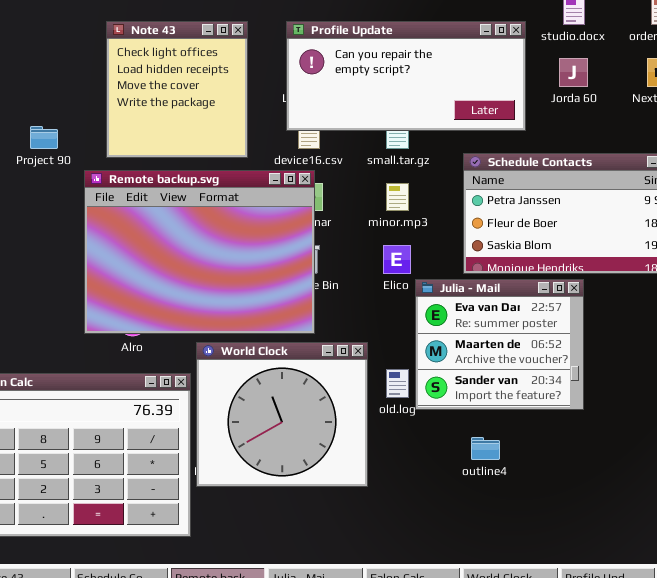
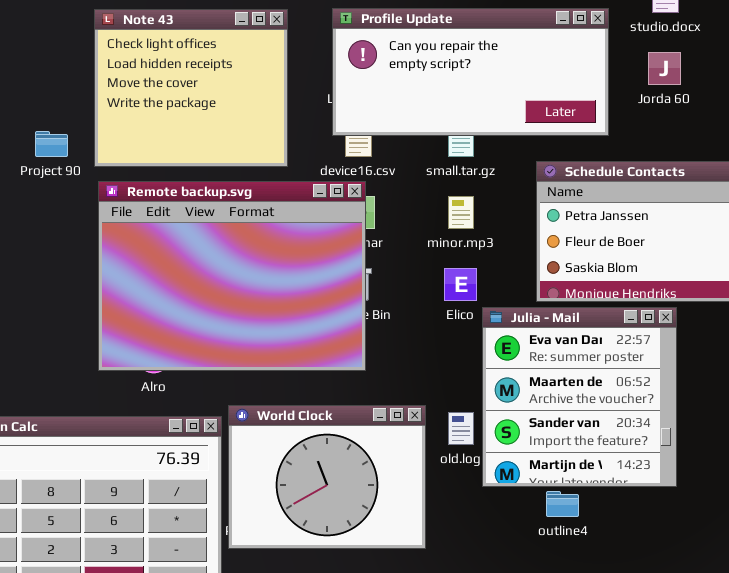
Note 43: [106,21,248,158] -> [94,9,288,167], resized
Julia - Mail: [415,279,584,410] -> [482,307,677,487], resized
World Clock: [196,342,368,487] -> [228,405,426,549], resized

